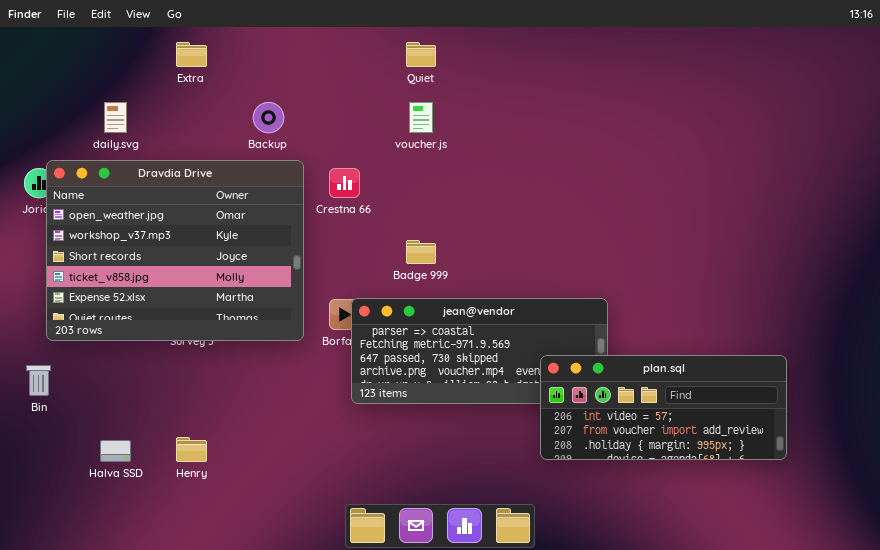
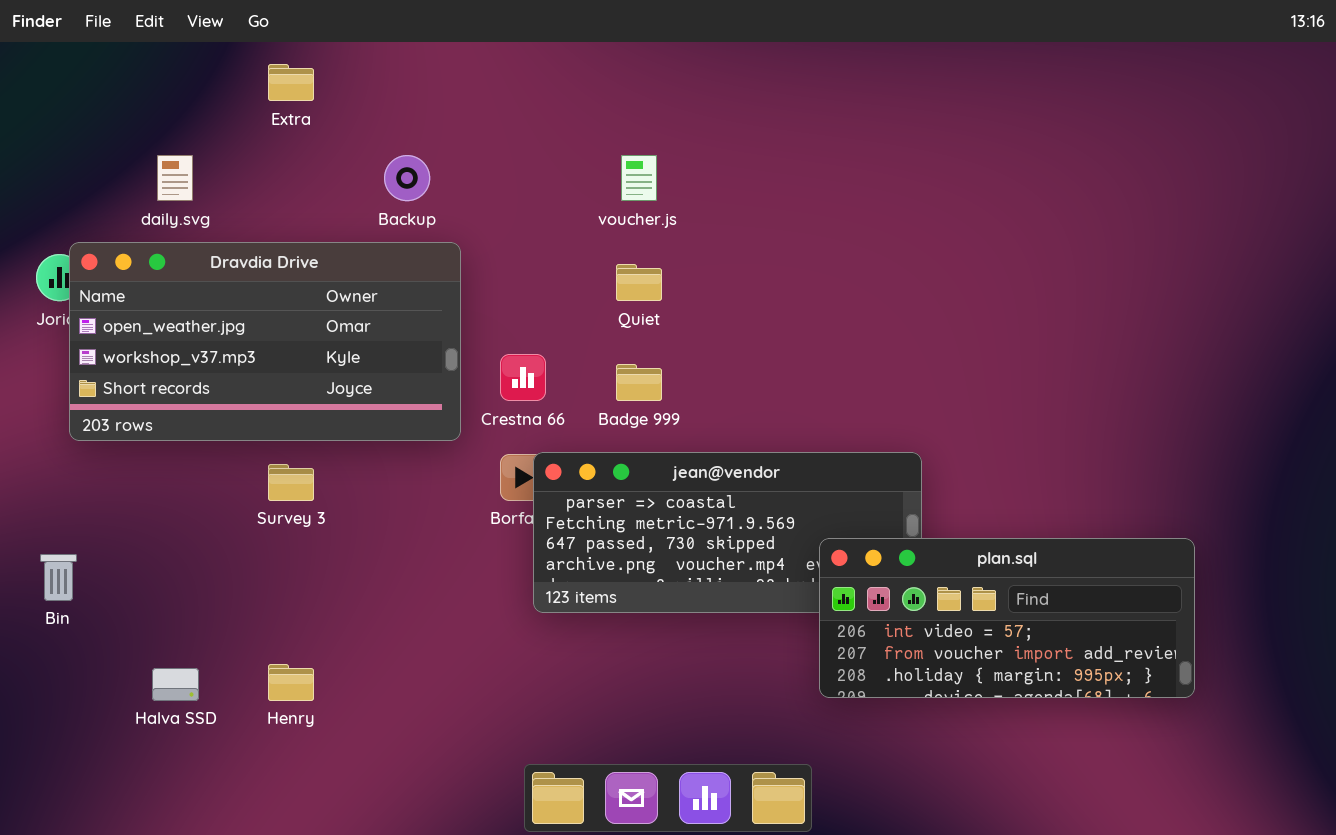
Quiet: [406,42,436,67] -> [616,264,662,301], moved
Dravdia Drive: [46,160,304,341] -> [69,242,461,441], resized
Crestna 66: [329,168,360,198] -> [500,354,546,401], moved

